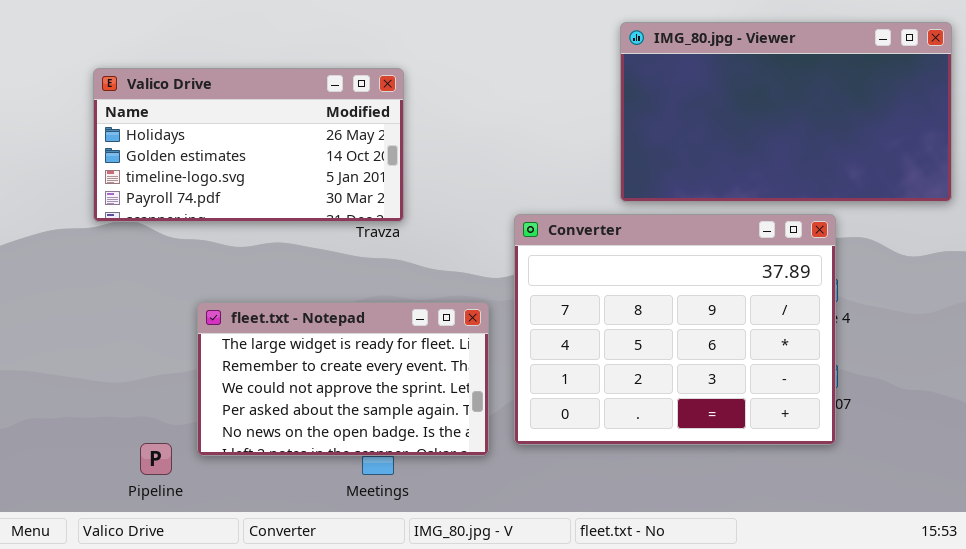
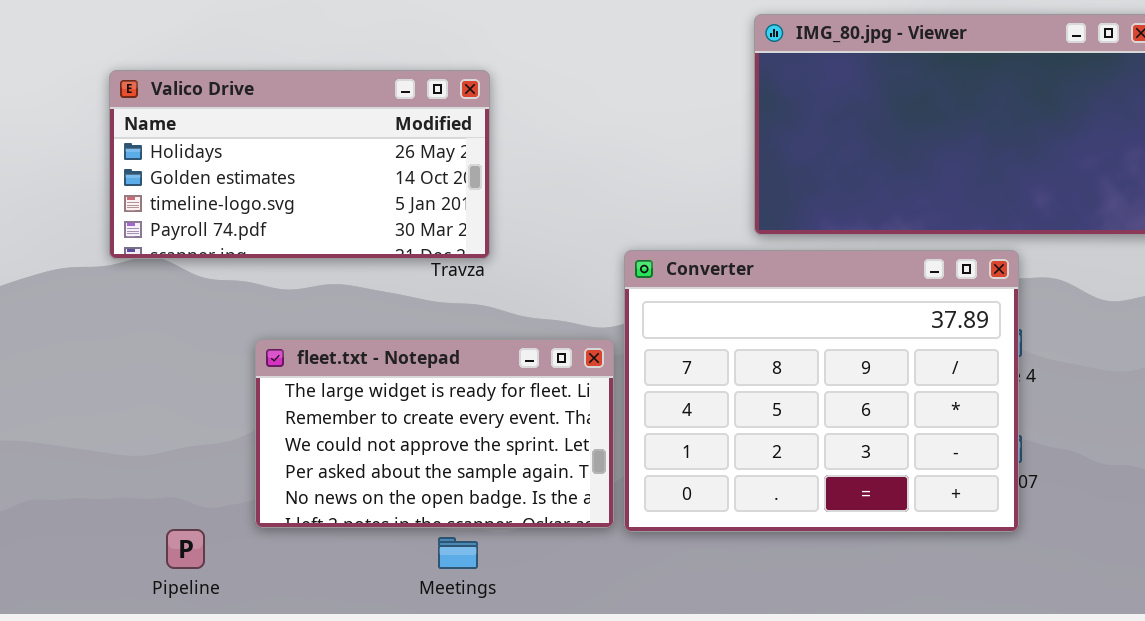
fleet.txt - Notepad: [197,302,489,456] -> [255,339,614,528], moved

